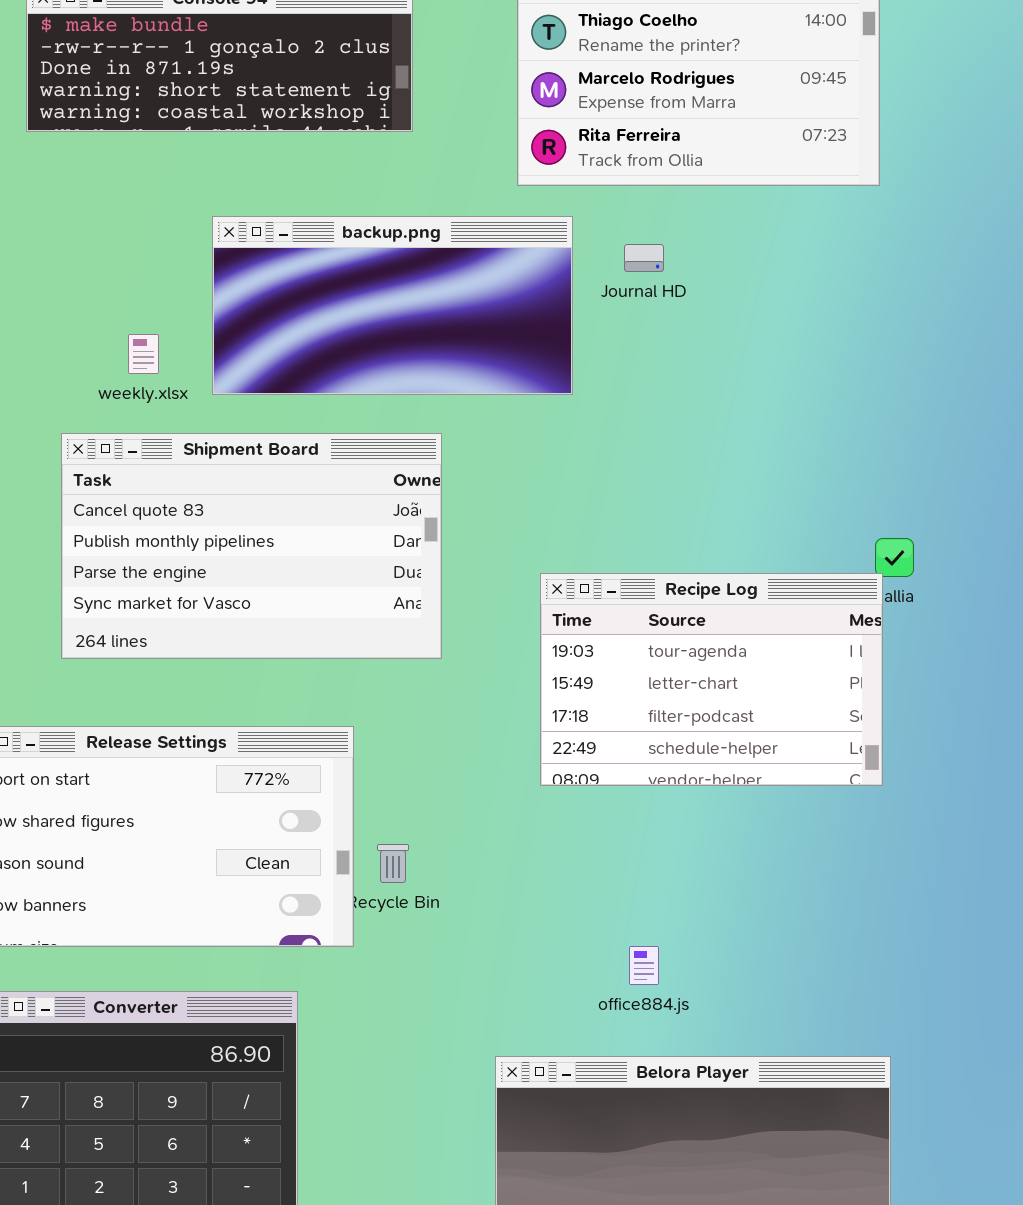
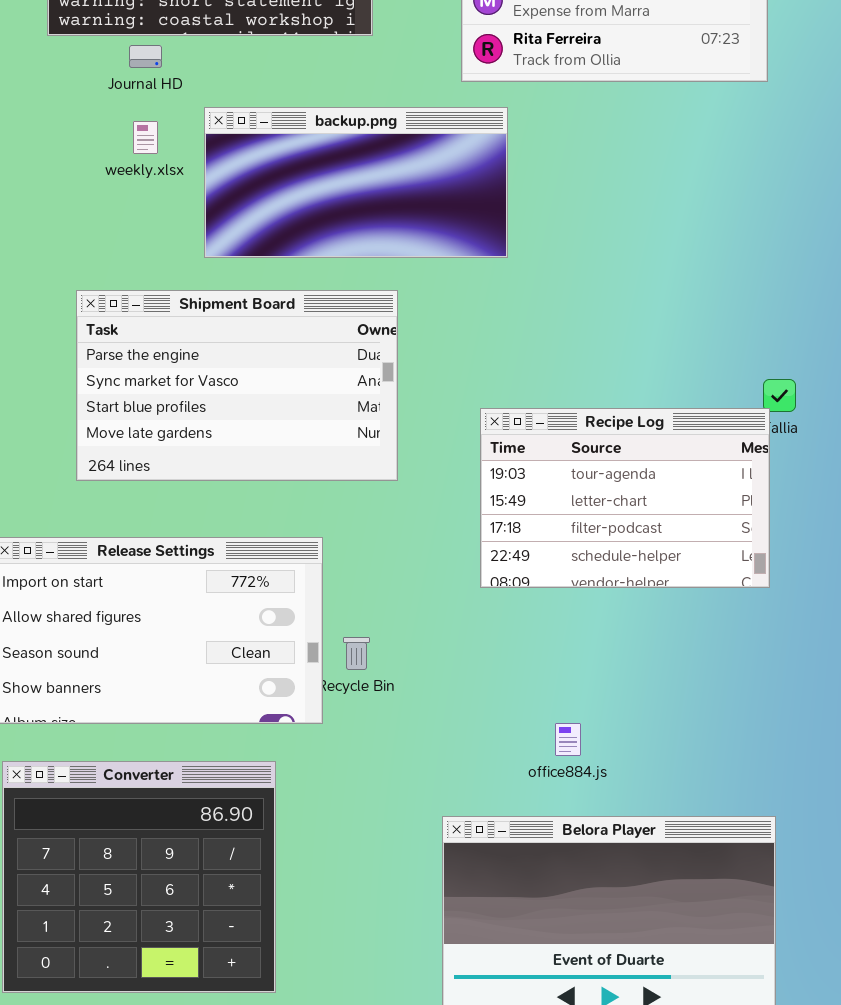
Journal HD: [624,244,664,272] -> [129,45,162,68], moved
weekly.xlsx: [128,334,159,374] -> [133,121,158,154], moved
Shipment Board: [61,433,442,659] -> [76,290,398,481], scrolled down 2 rows

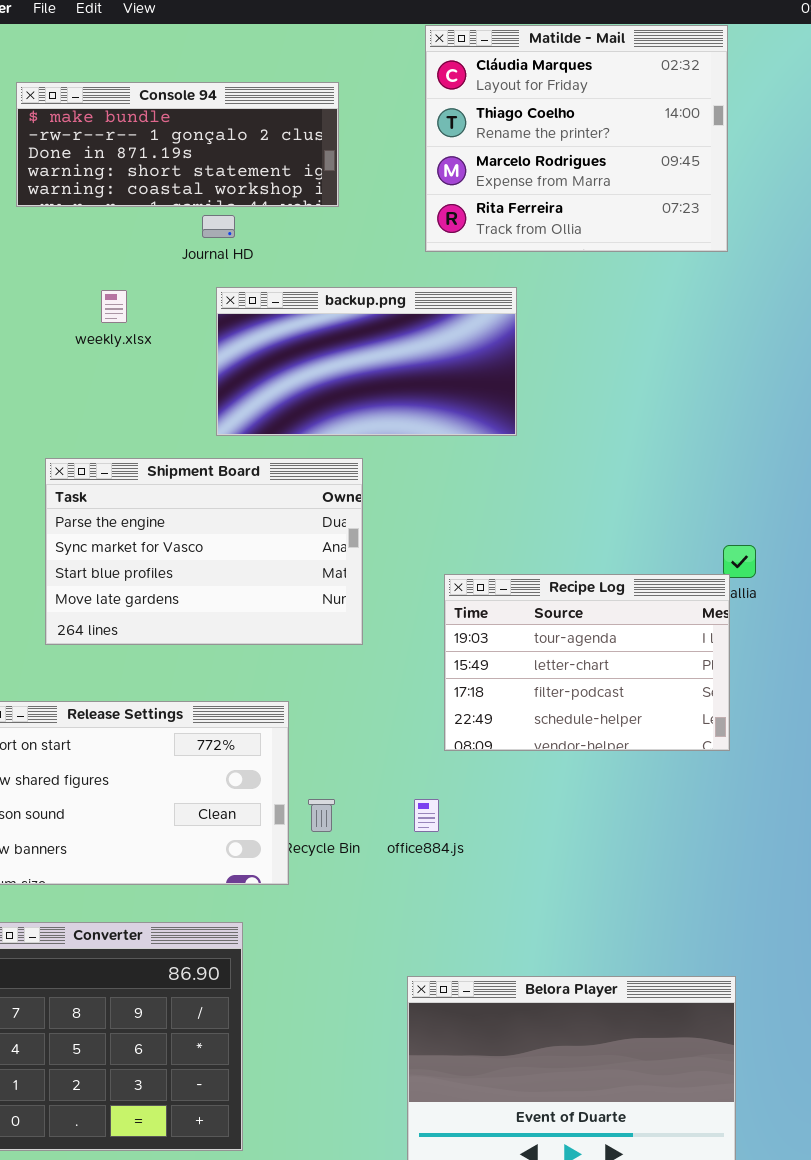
Journal HD: [129,45,162,68] -> [202,215,235,238], moved
backup.png: [204,107,508,258] -> [216,287,517,436], moved
office884.js: [555,723,581,756] -> [414,799,439,832], moved

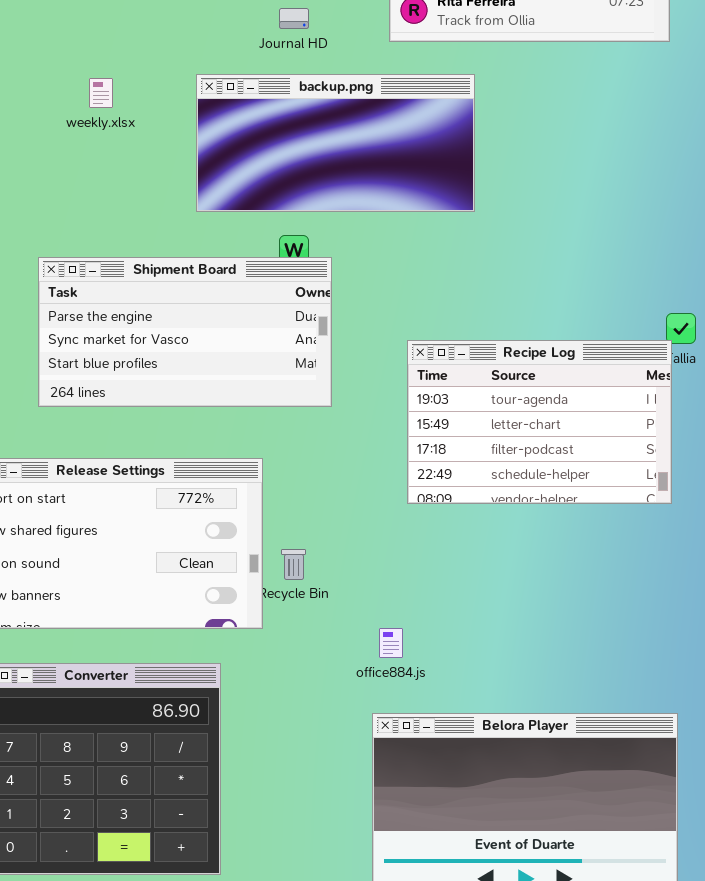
Journal HD: [202,215,235,238] -> [279,8,309,29], moved
Shipment Board: [45,458,363,645] -> [38,257,332,407], resized
office884.js: [414,799,439,832] -> [379,628,403,658], moved

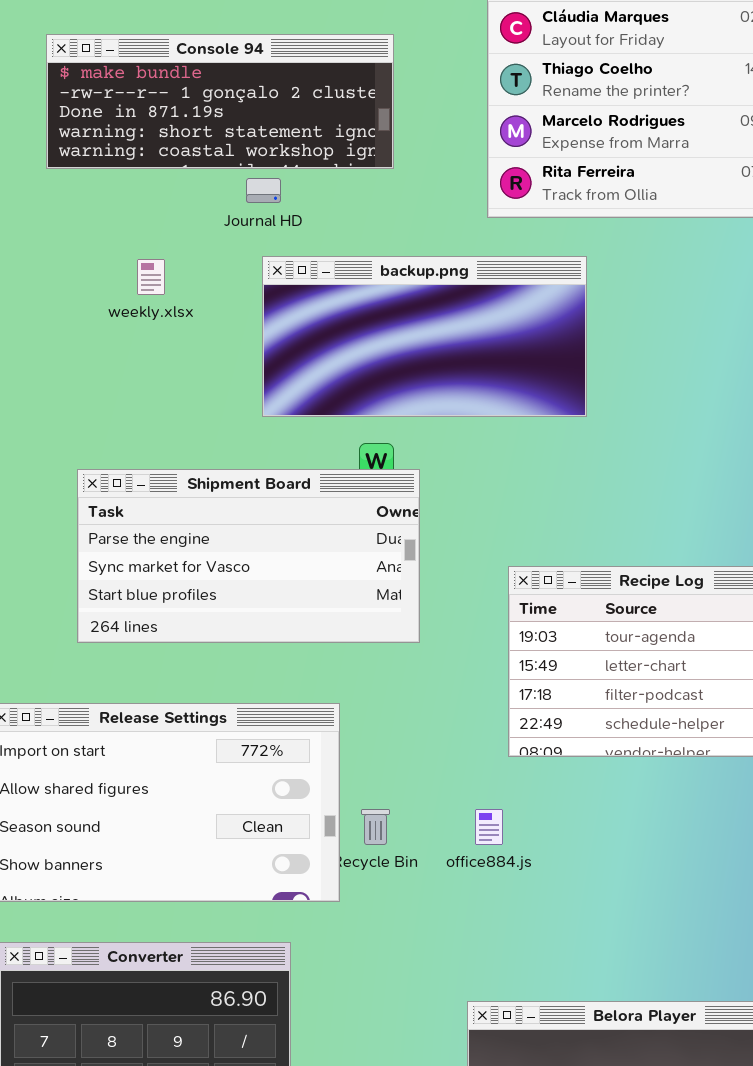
Journal HD: [279,8,309,29] -> [246,178,281,203], moved
office884.js: [379,628,403,658] -> [475,809,503,845], moved

